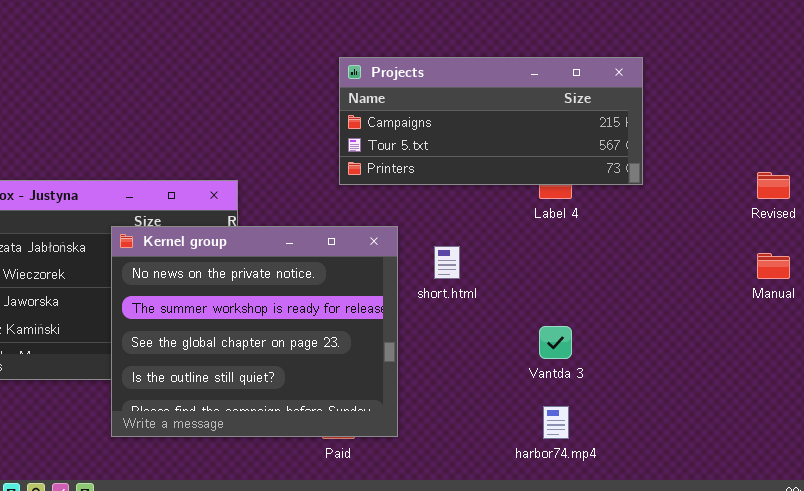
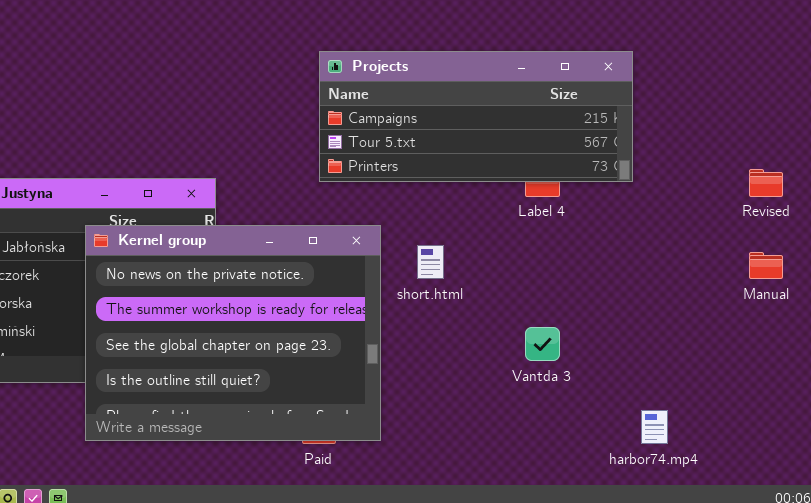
harbor74.mp4: [543,406,569,439] -> [641,410,668,444], moved

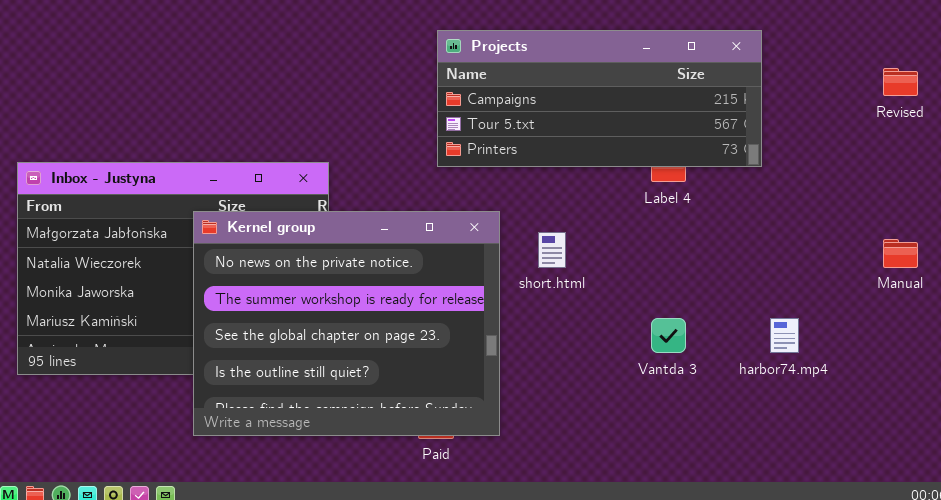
Revised: [749,169,783,197] -> [883,68,918,96], moved
harbor74.mp4: [641,410,668,444] -> [770,318,799,353], moved

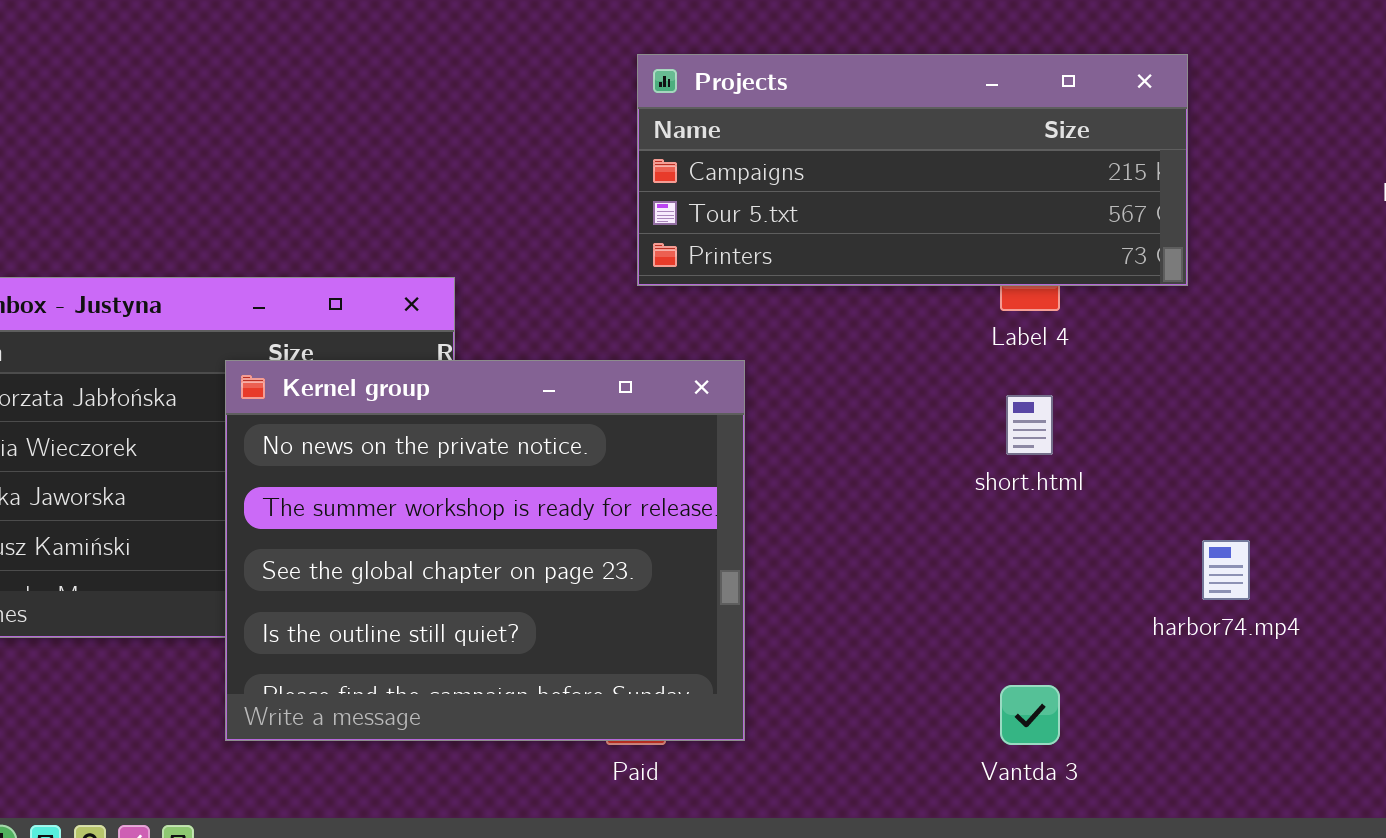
short.html: [538,232,566,268] -> [1006,395,1053,455], moved
Vantda 3: [651,318,686,353] -> [1000,685,1060,745], moved

